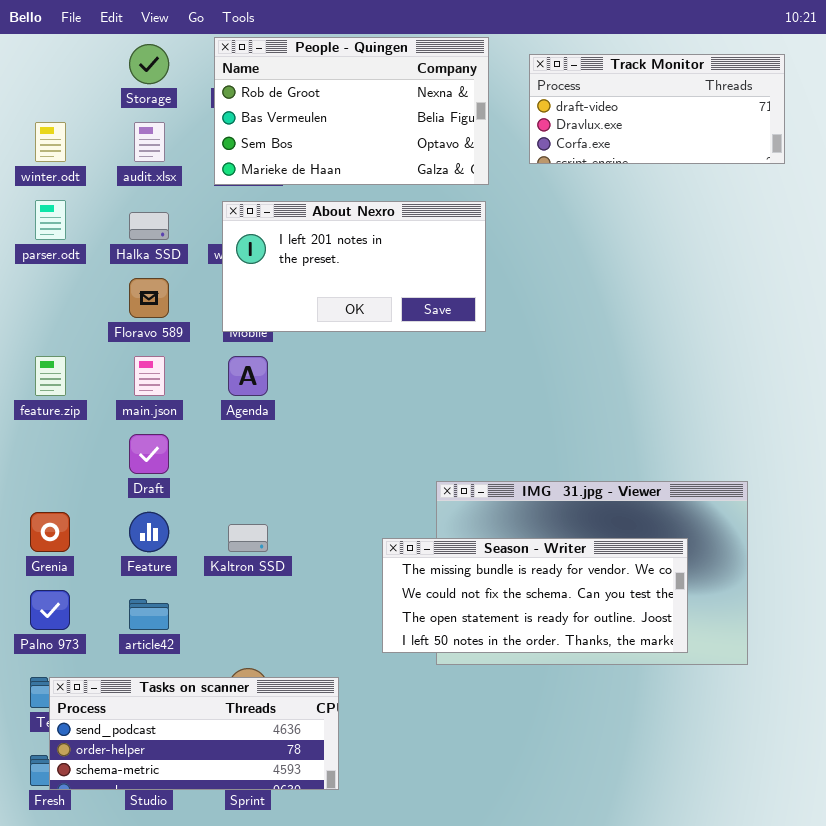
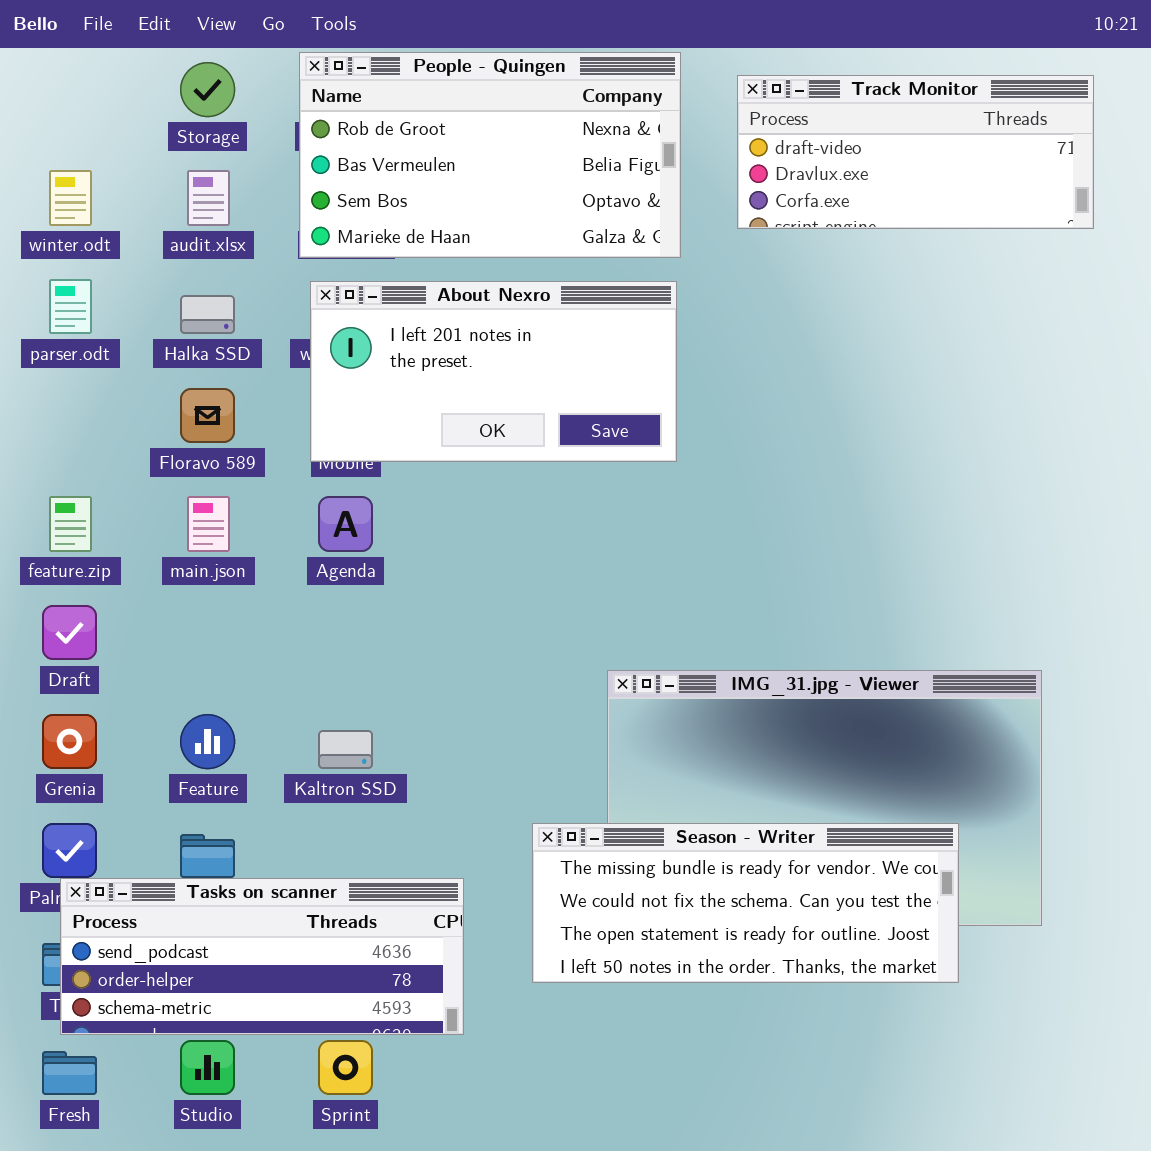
Draft: [129,434,169,474] -> [42,605,97,660], moved
Season - Writer: [382,538,688,653] -> [532,823,959,983], moved
Tasks on scanner: [49,677,339,790] -> [60,878,464,1035], moved

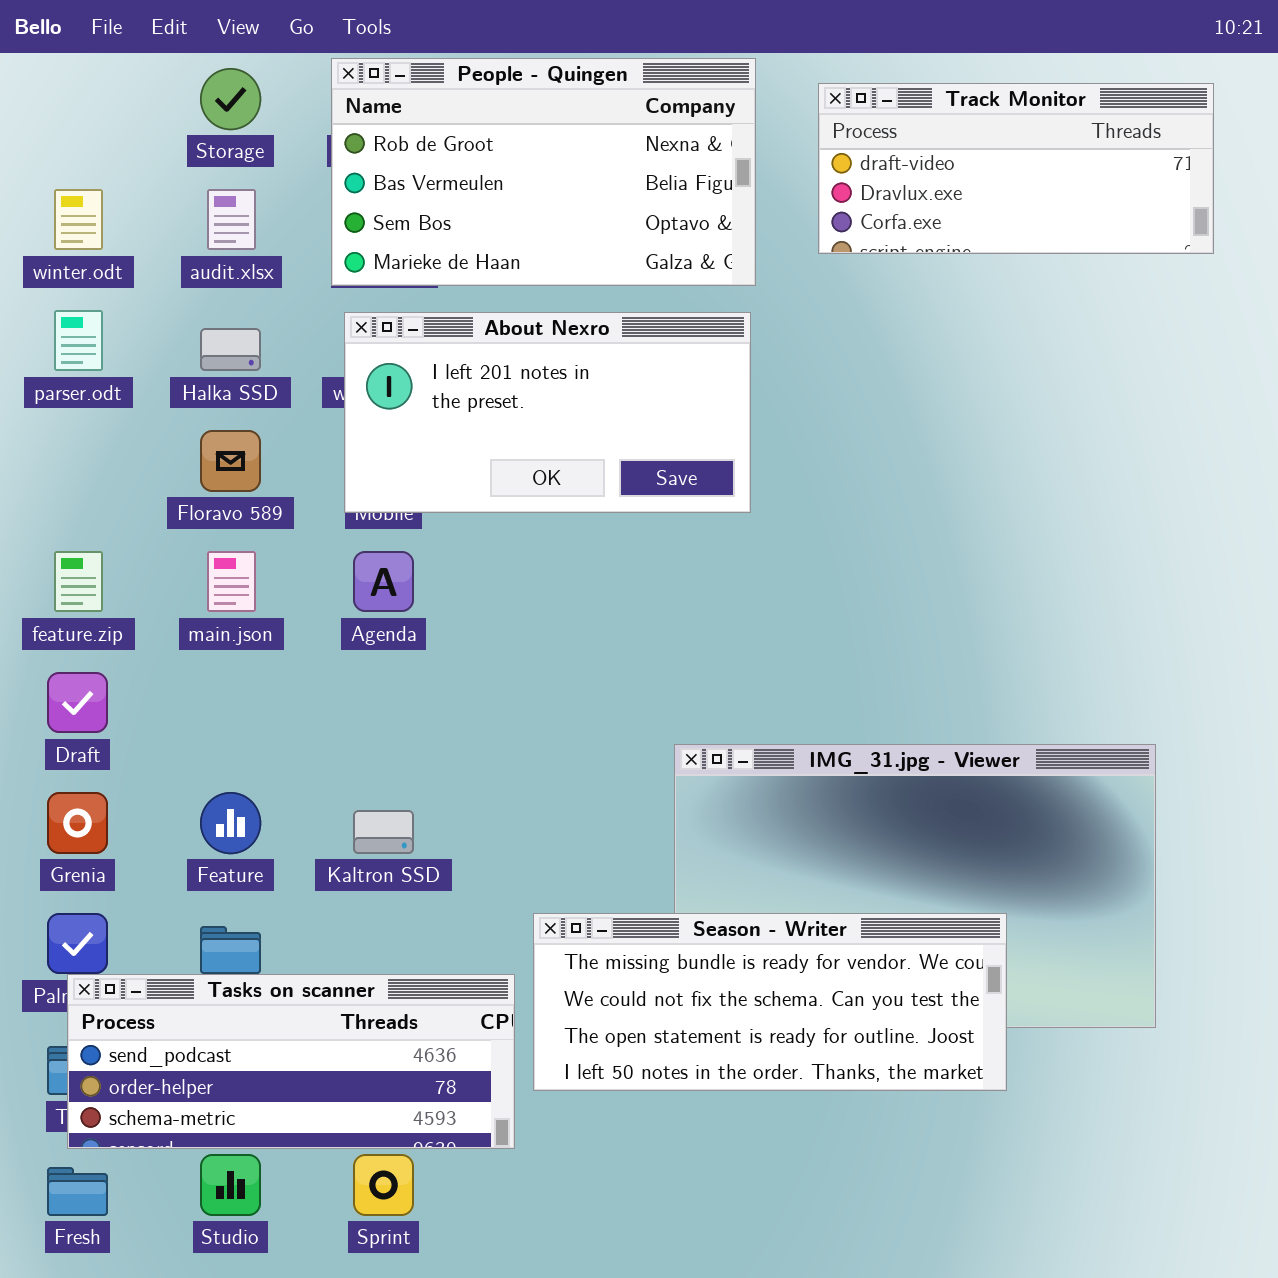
Season - Writer: [532,823,959,983] -> [533,913,1007,1091], moved

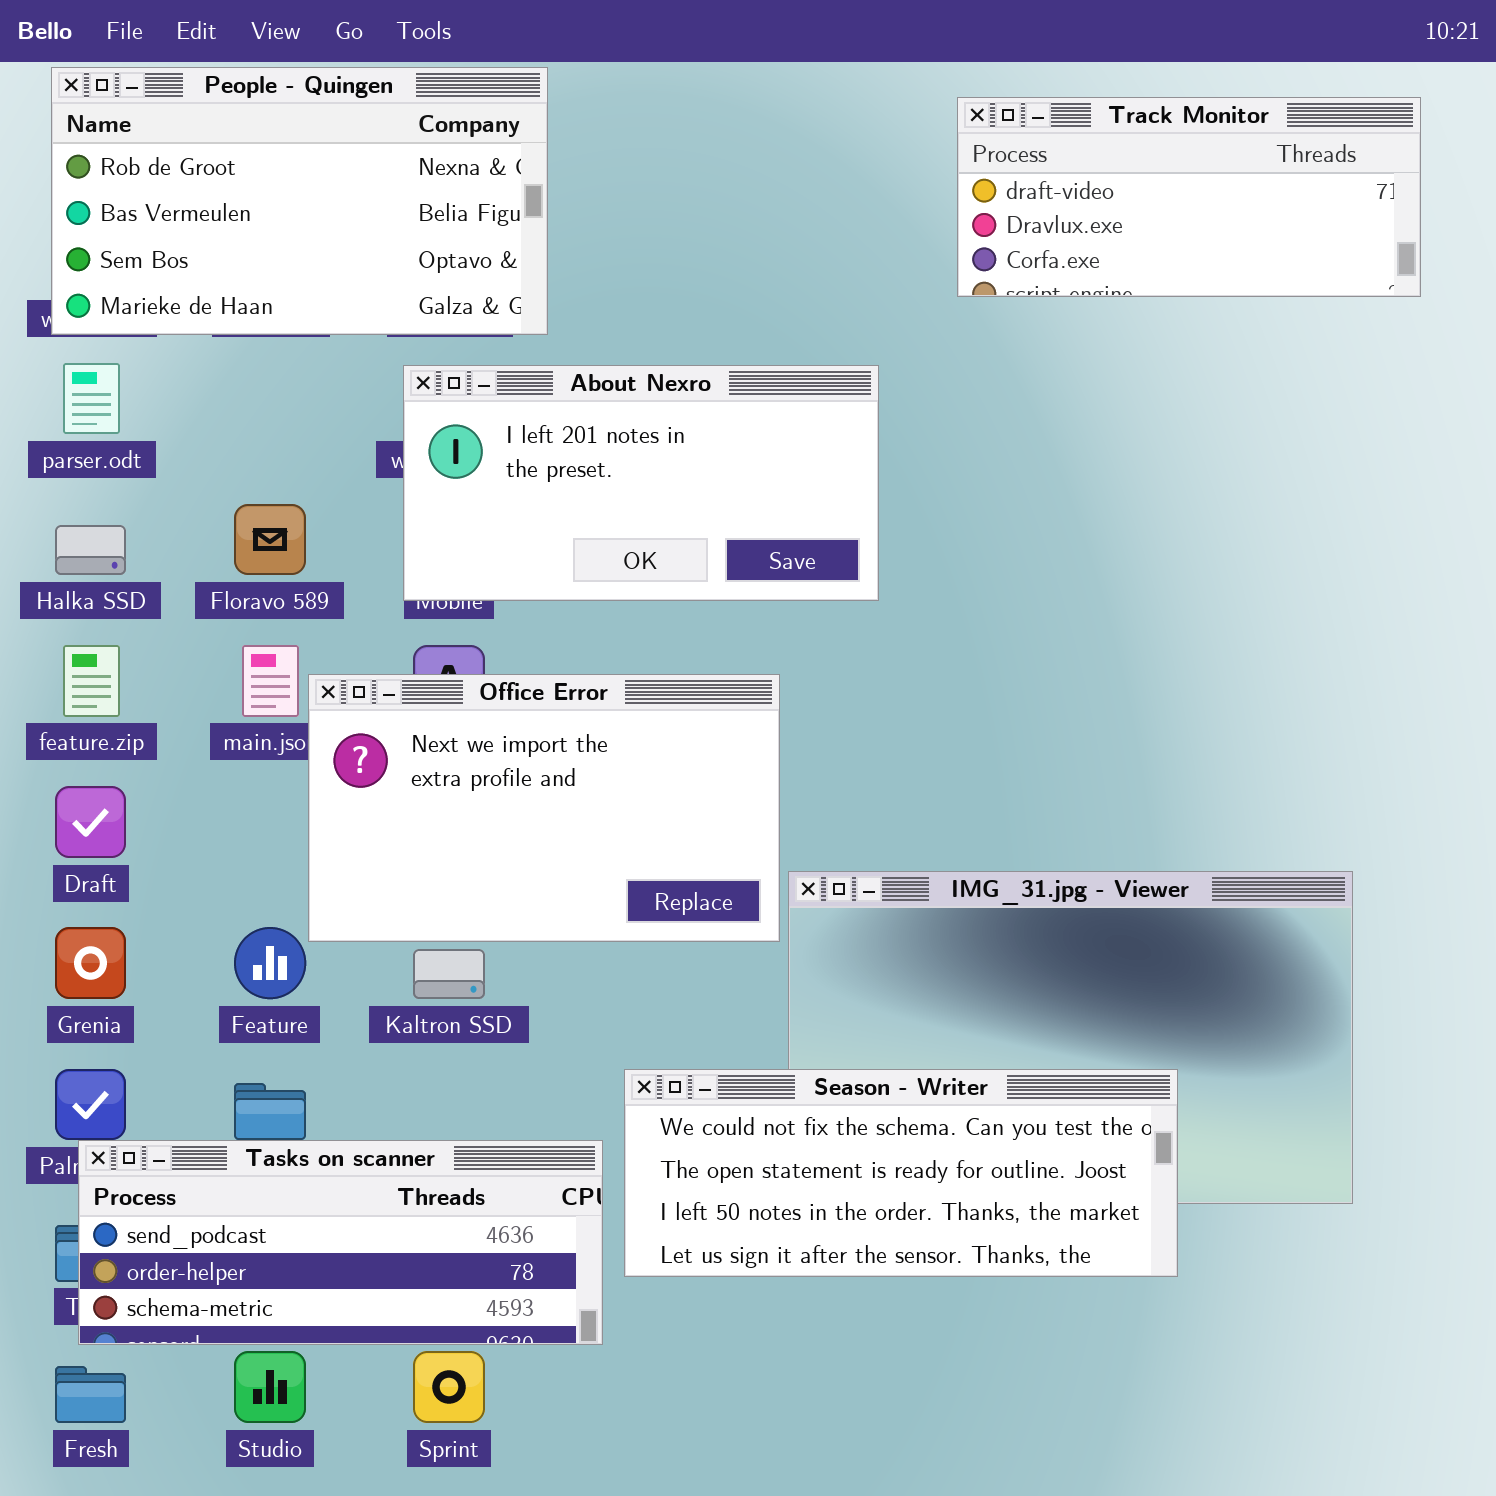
People - Quingen: [331,58,756,286] -> [51,67,548,335], moved
Halka SSD: [200,328,261,371] -> [55,525,126,575], moved
Office Error: none -> [308,674,780,942], opened
Season - Writer: [533,913,1007,1091] -> [624,1069,1178,1277], scrolled down 1 row

